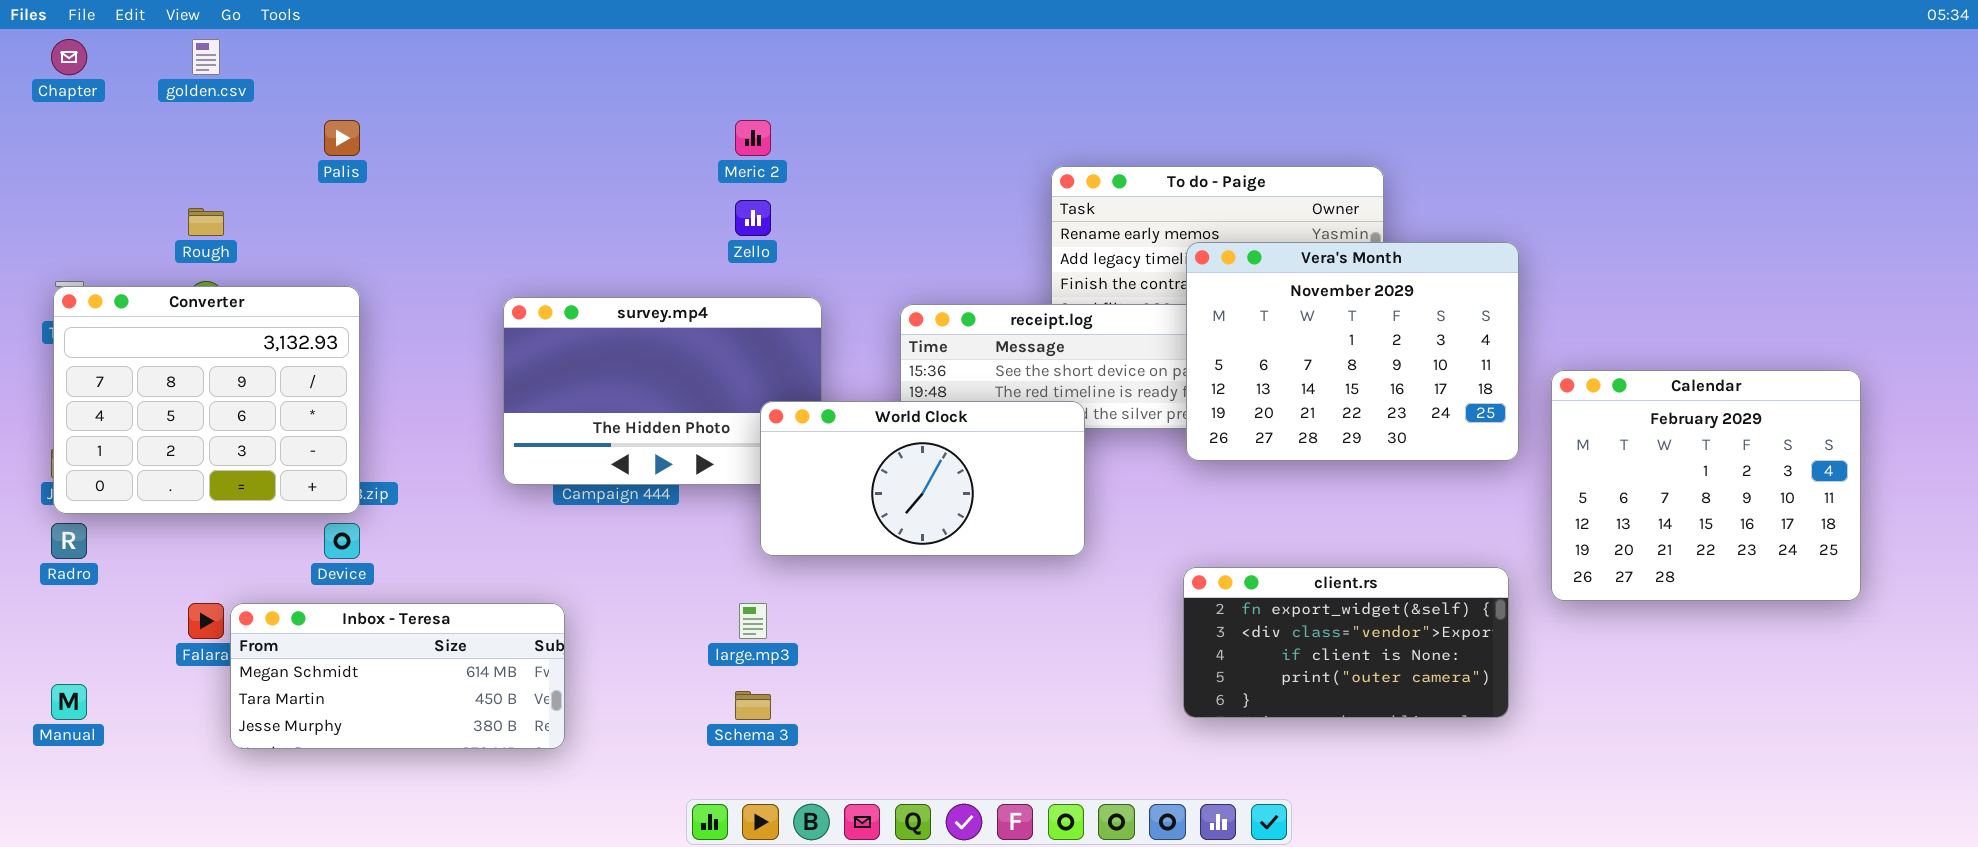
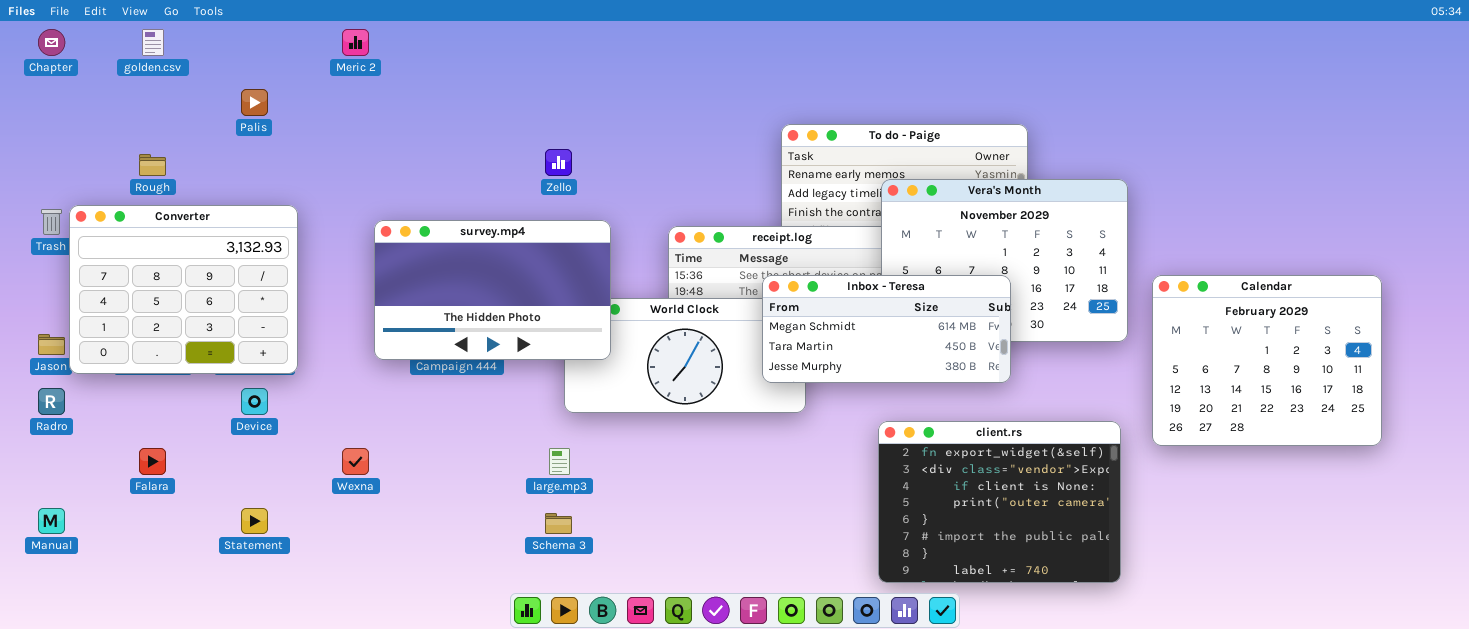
Meric 2: [735,120,771,156] -> [342,29,369,56], moved
Converter: [53,286,360,514] -> [69,205,298,374], moved
survey.mp4: [503,297,822,485] -> [374,220,611,360], raised
client.rs: [1183,567,1509,718] -> [878,421,1121,583], resized
Inbox - Teresa: [230,603,565,749] -> [762,275,1011,383], moved

